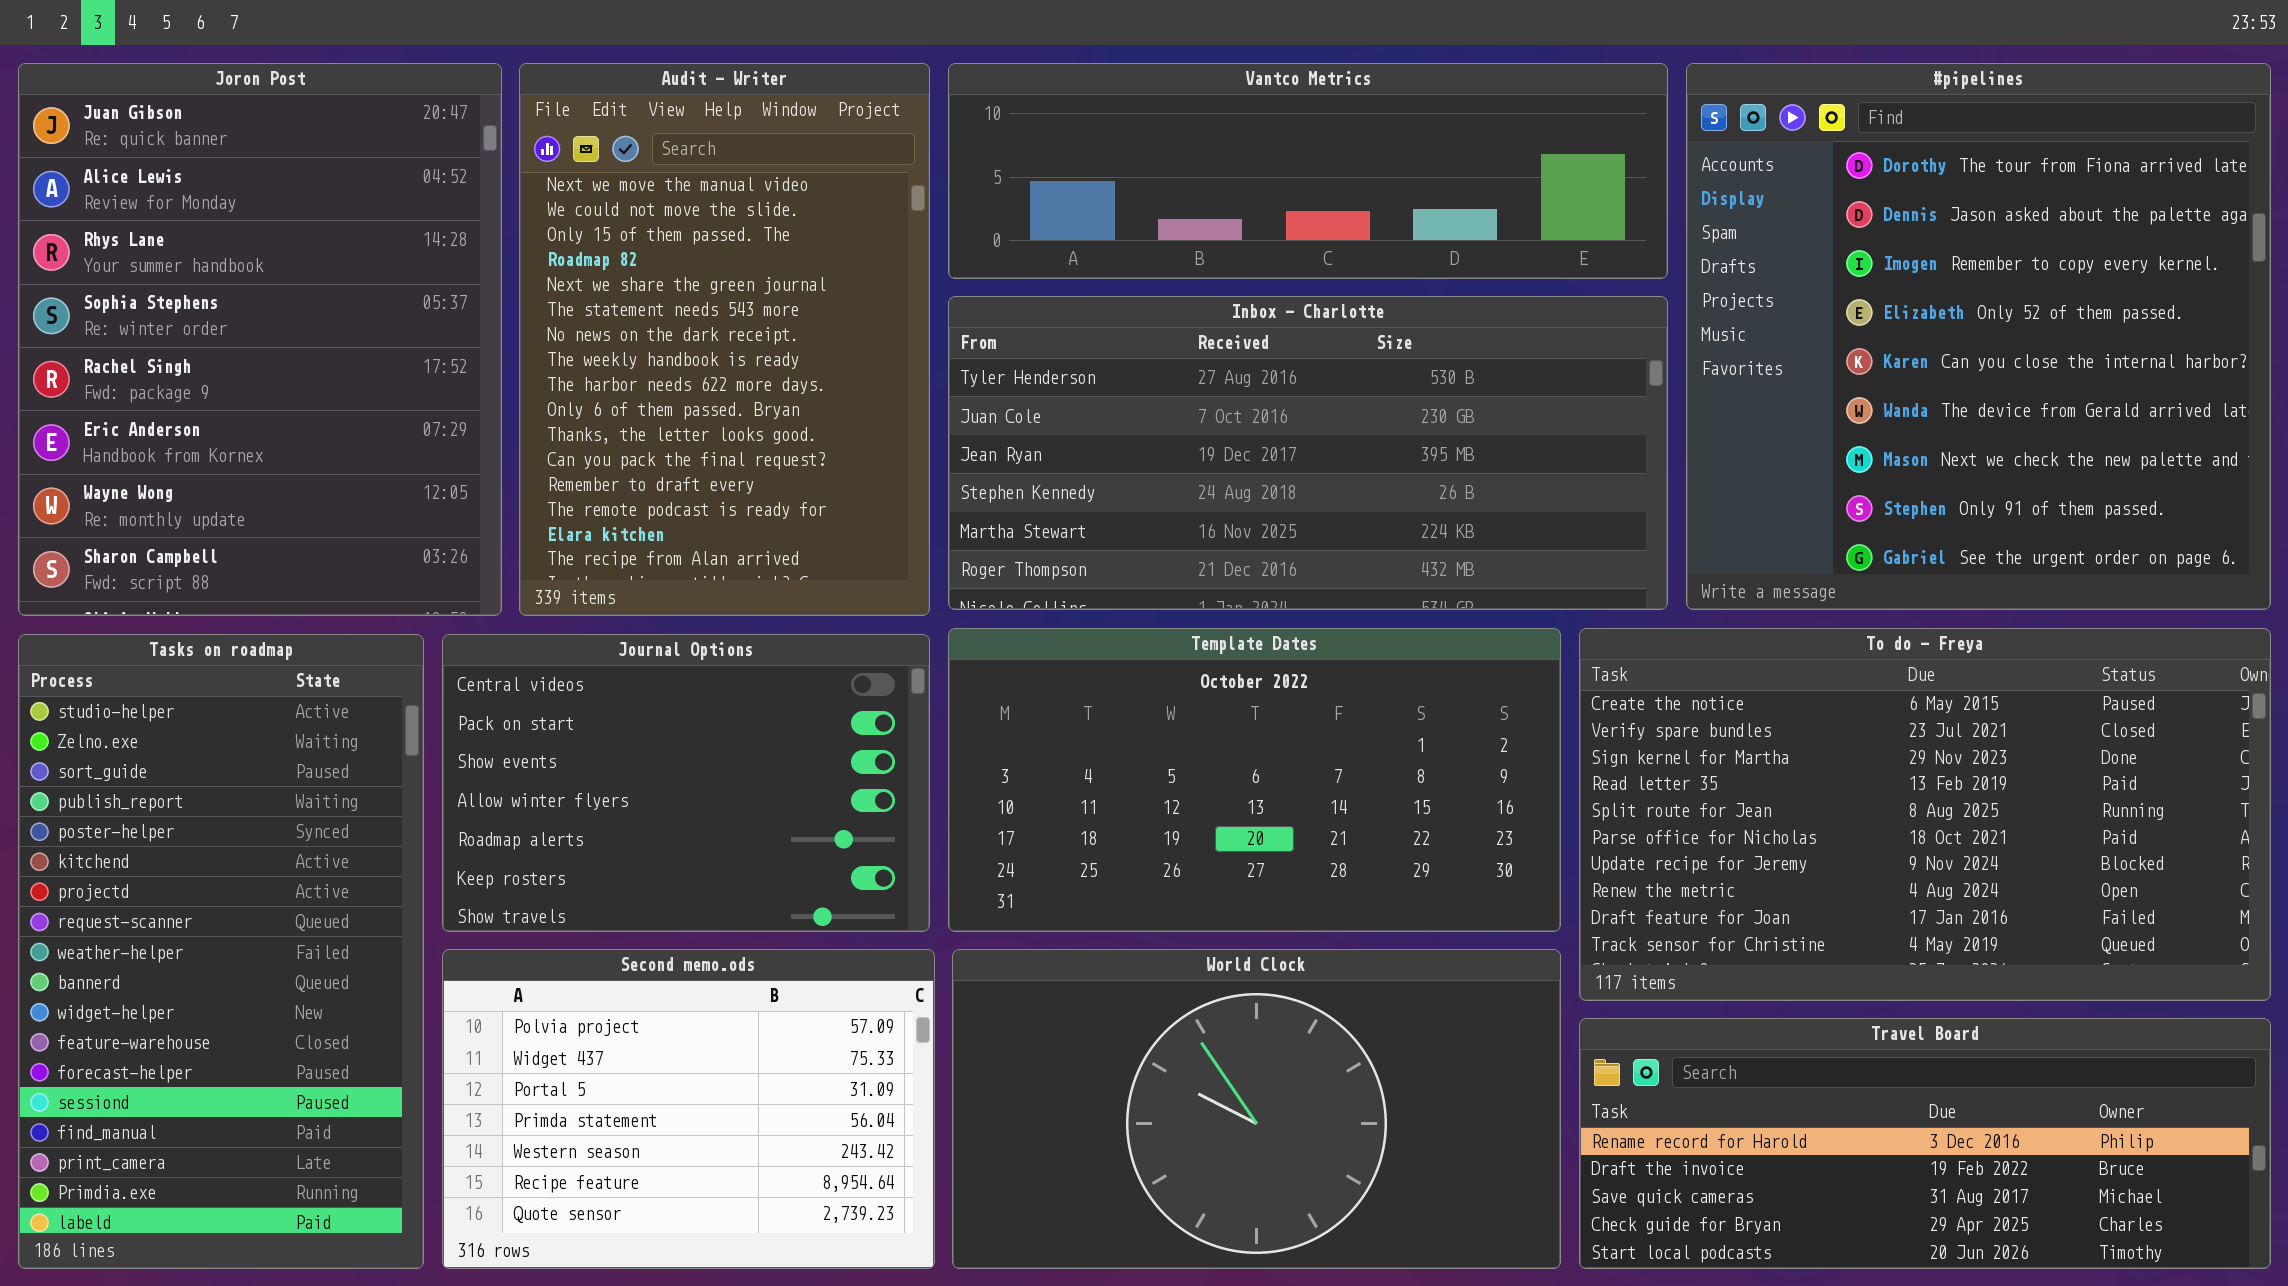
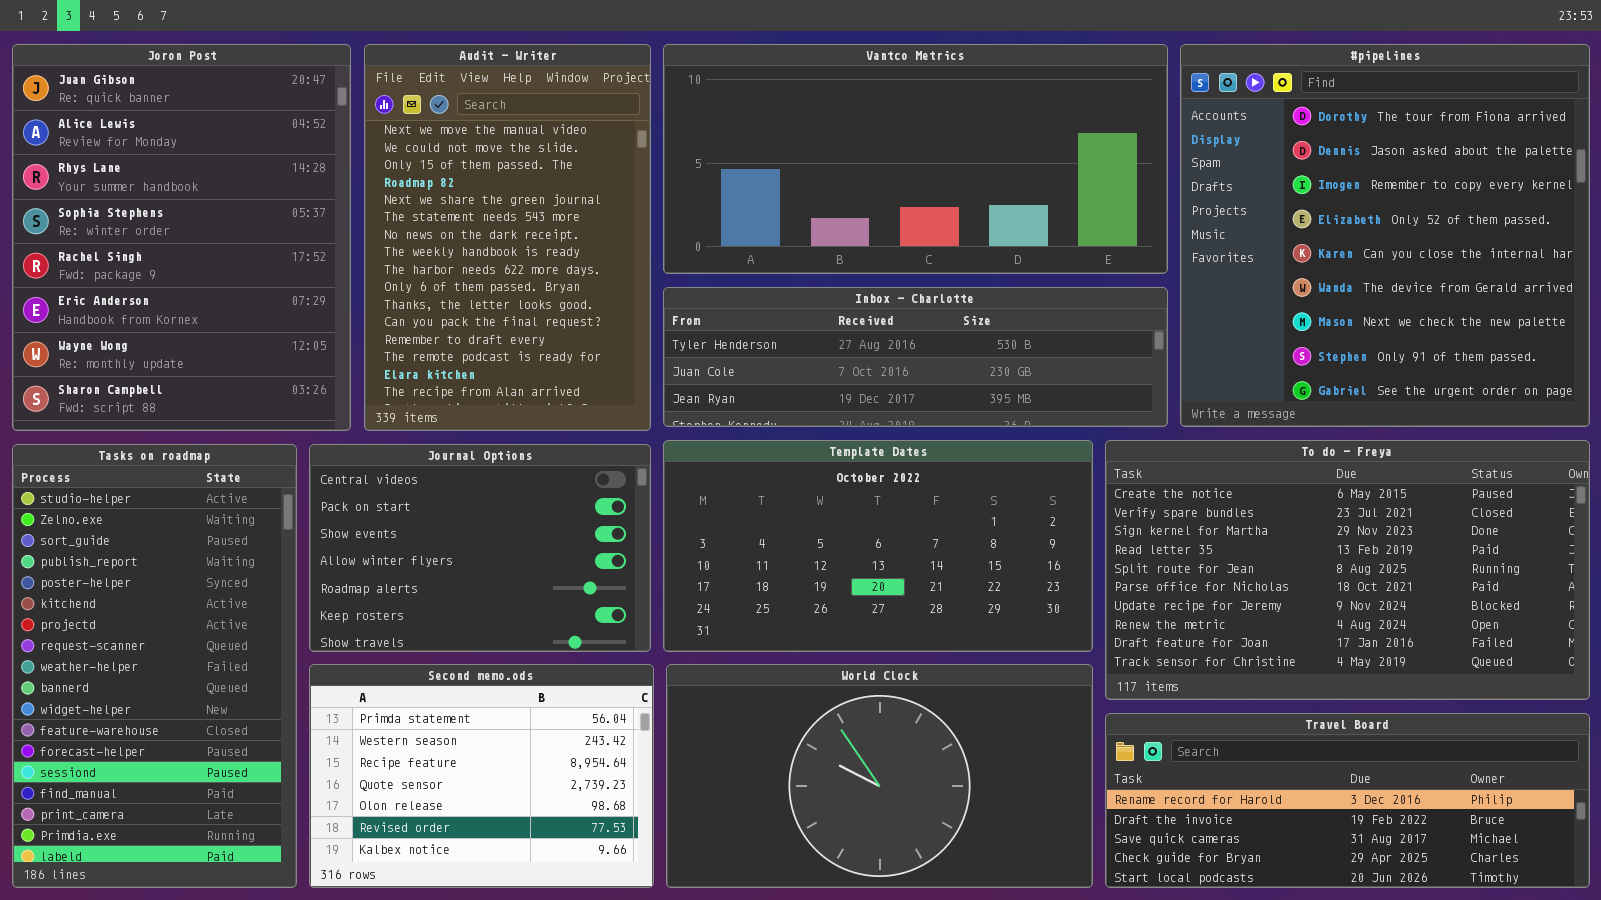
Vantco Metrics: [948,63,1668,279] -> [663,44,1168,274], resized
Inbox - Charlotte: [948,296,1668,610] -> [663,287,1168,427], resized
Second memo.ods: [442,949,935,1269] -> [309,664,654,888], scrolled down 3 rows

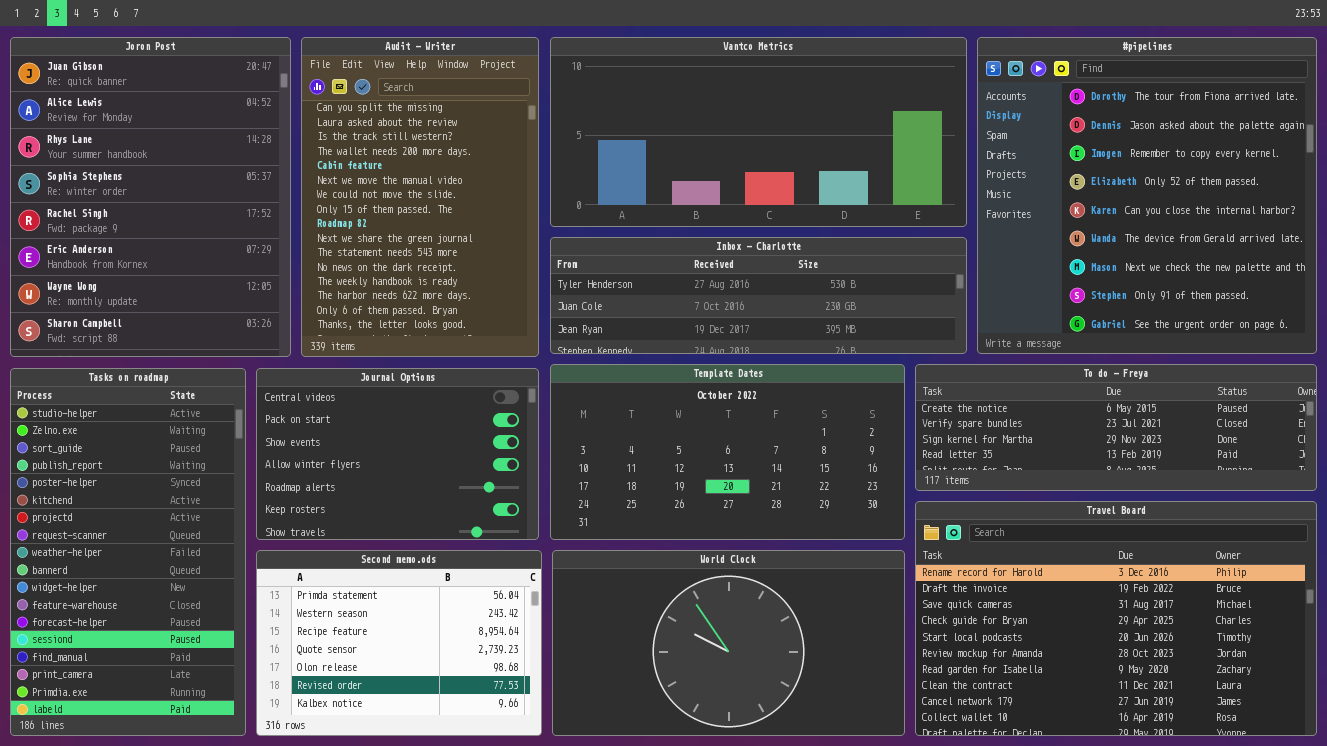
Audit - Writer: [364,44,651,431] -> [301,37,539,357], scrolled up 5 rows
To do - Freya: [1105,440,1590,700] -> [915,364,1317,491], resized
Travel Board: [1105,713,1590,888] -> [915,501,1317,736], resized

